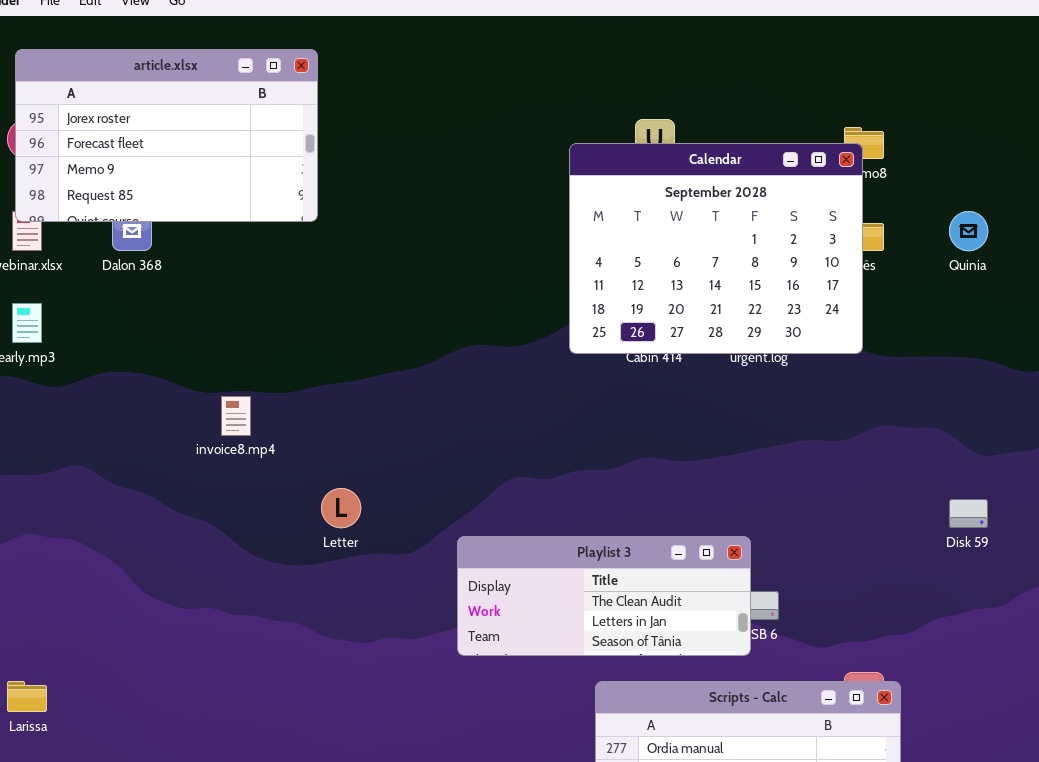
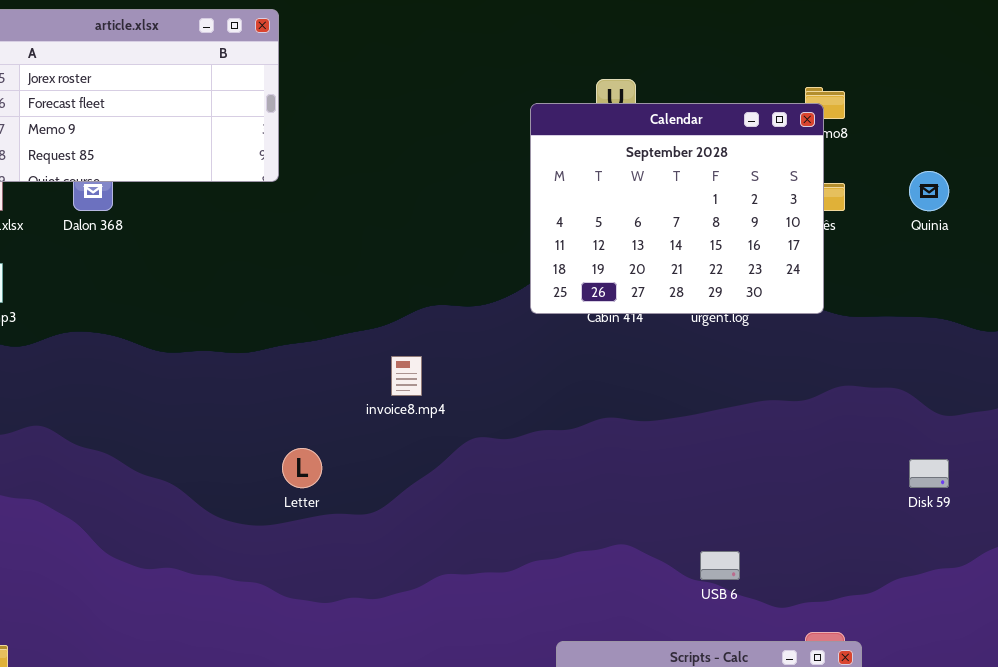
invoice8.mp4: [221,396,251,436] -> [391,356,422,396], moved
Playlist 3: [457,536,751,656] -> none, closed

